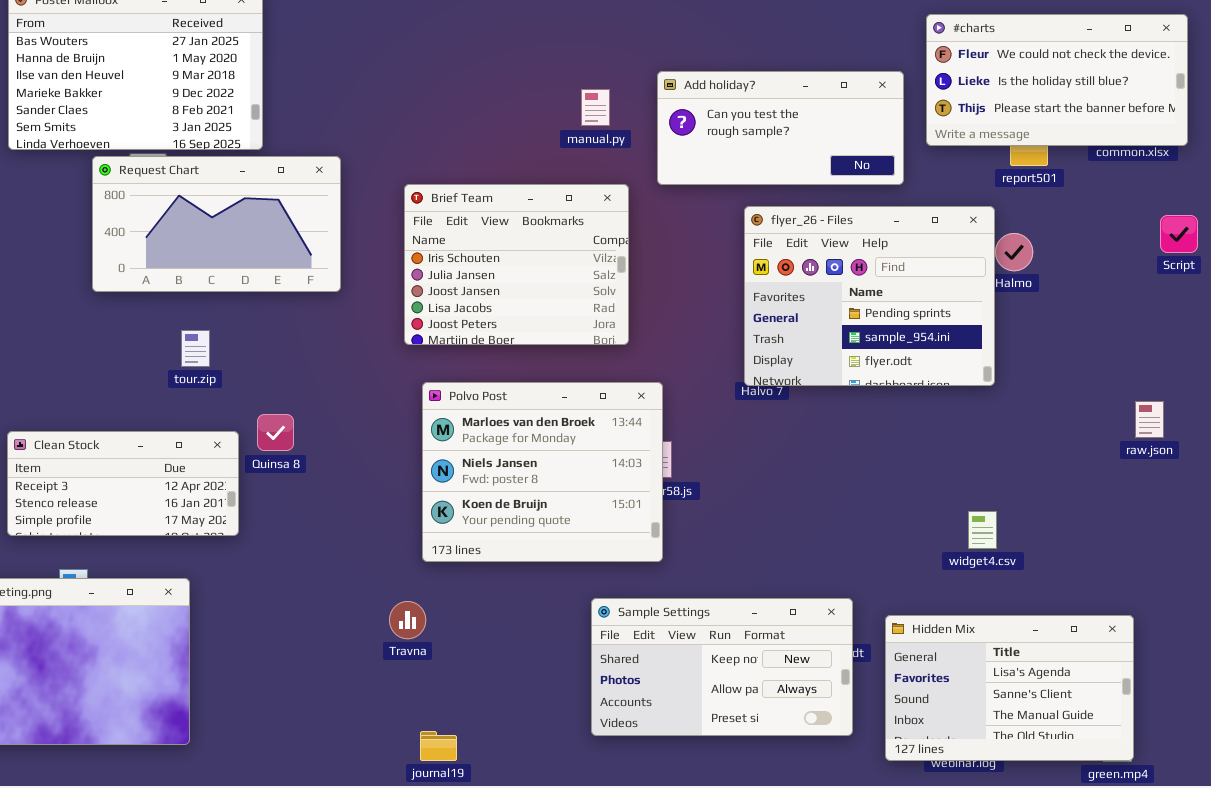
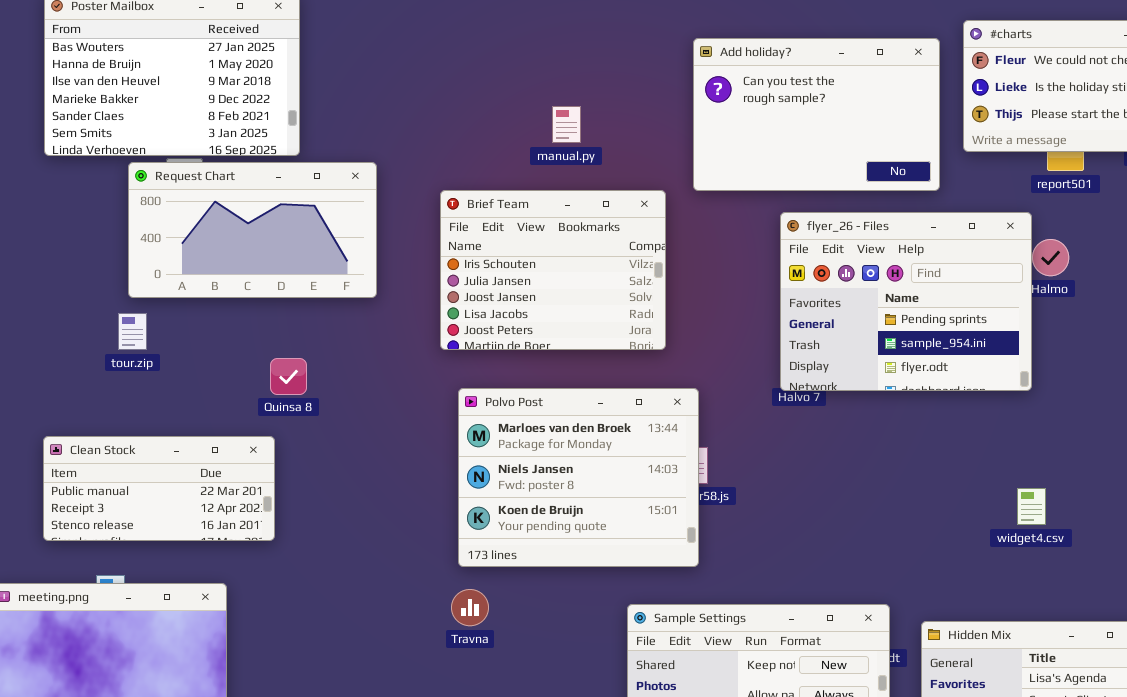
Add holiday?: [657,71,904,185] -> [693,38,940,191], resized
manual.py: [581,89,610,126] -> [552,106,581,143], moved
tour.zip: [181,330,210,367] -> [118,313,147,350], moved
Quinsa 8: [257,414,294,451] -> [270,358,307,395], moved
Clean Stock: [7,431,239,536] -> [43,436,275,541], scrolled up 1 row
widget4.csv: [968,511,997,549] -> [1017,488,1046,525], moved
Travna: [389,601,426,639] -> [451,589,489,626], moved

